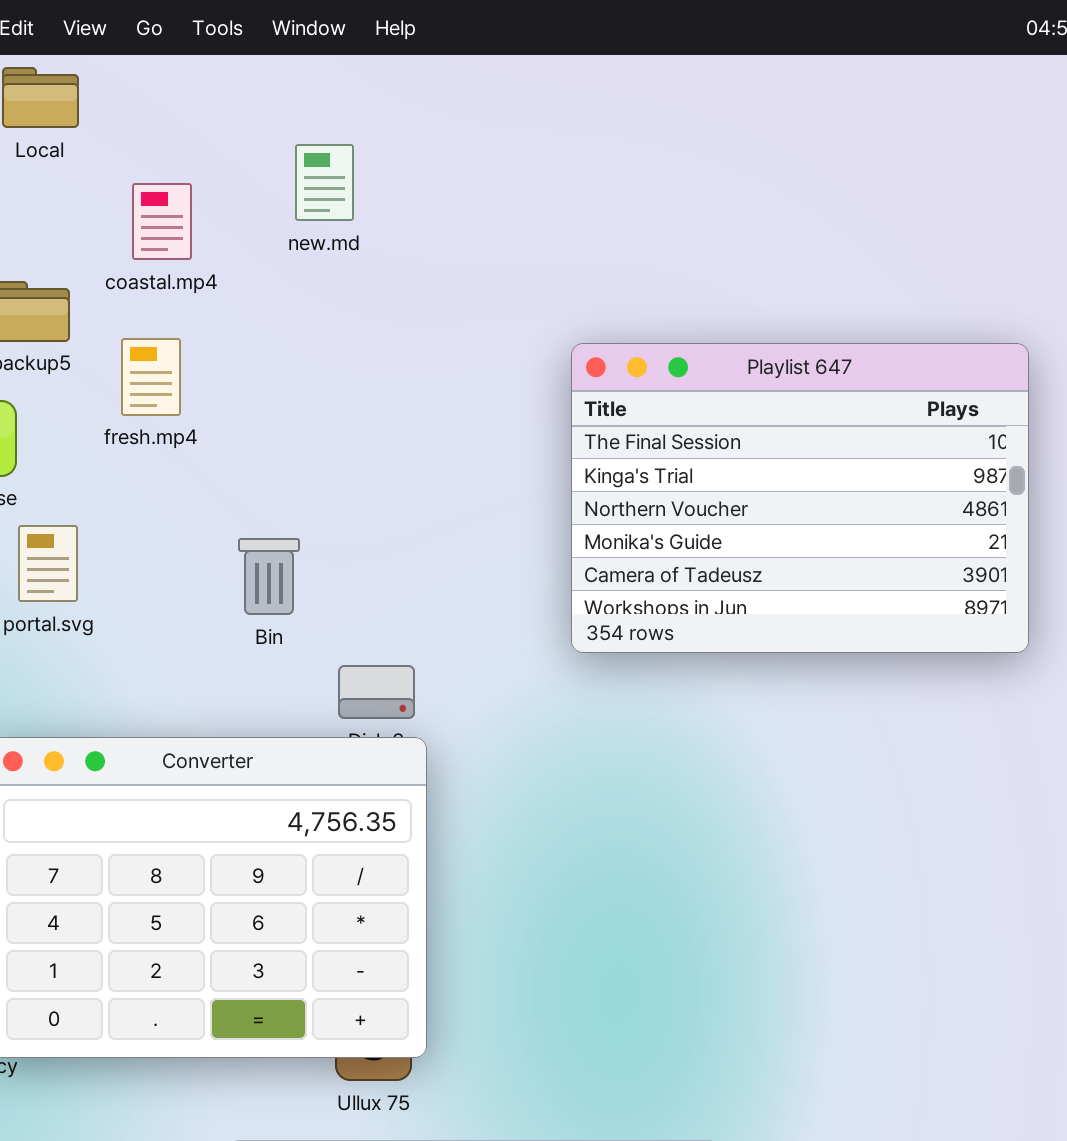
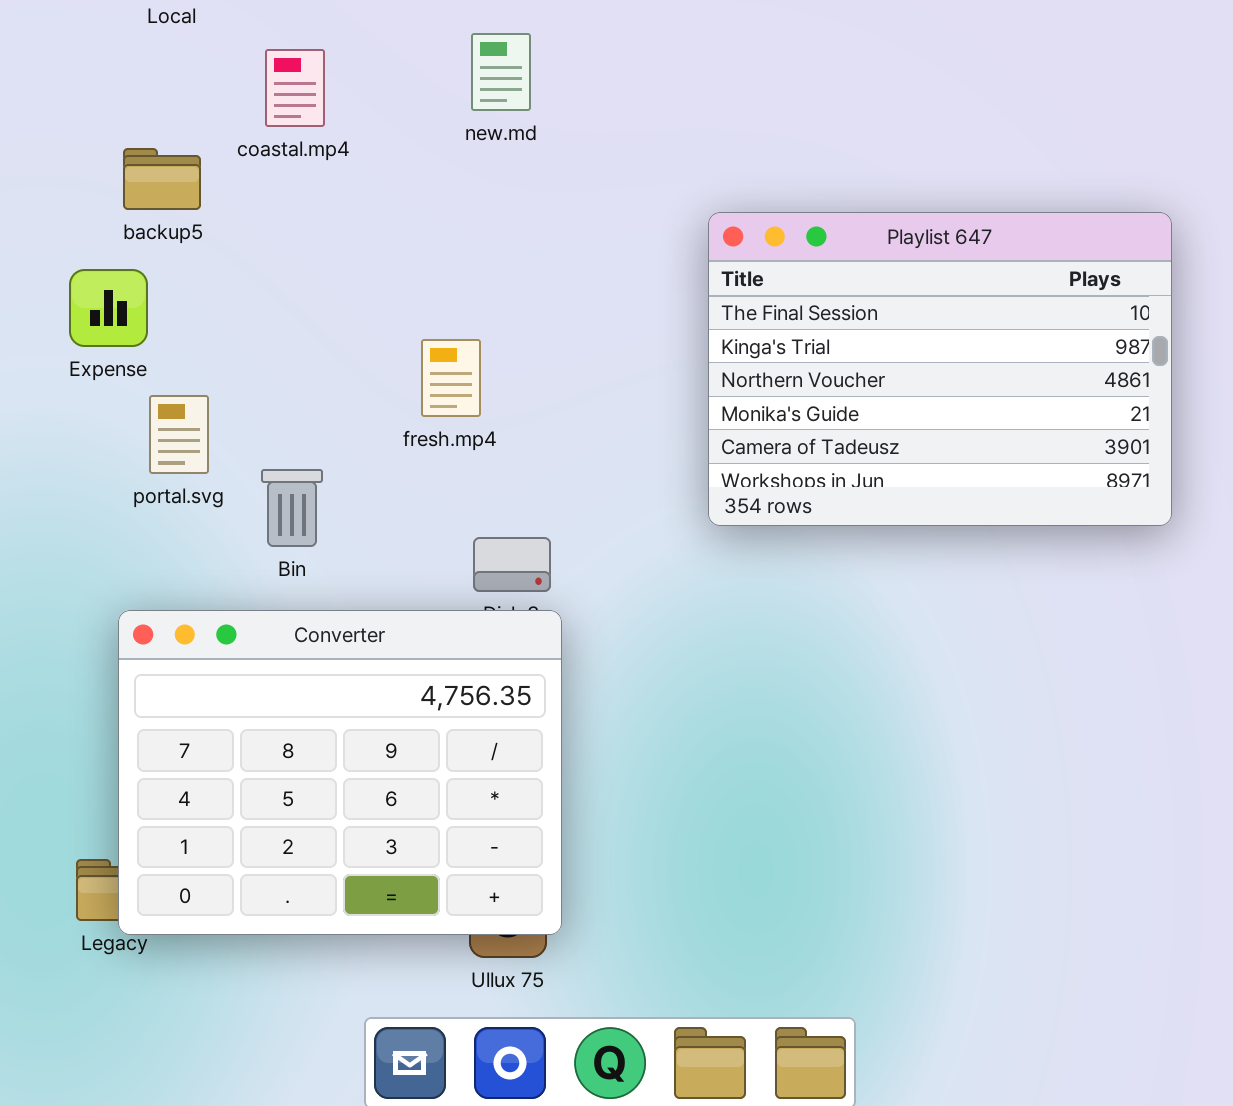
new.md: [295,144,354,221] -> [471,33,531,111], moved
fresh.mp4: [121,338,181,416] -> [421,339,481,417], moved
Bin: [238,538,300,615] -> [261,469,323,547], moved

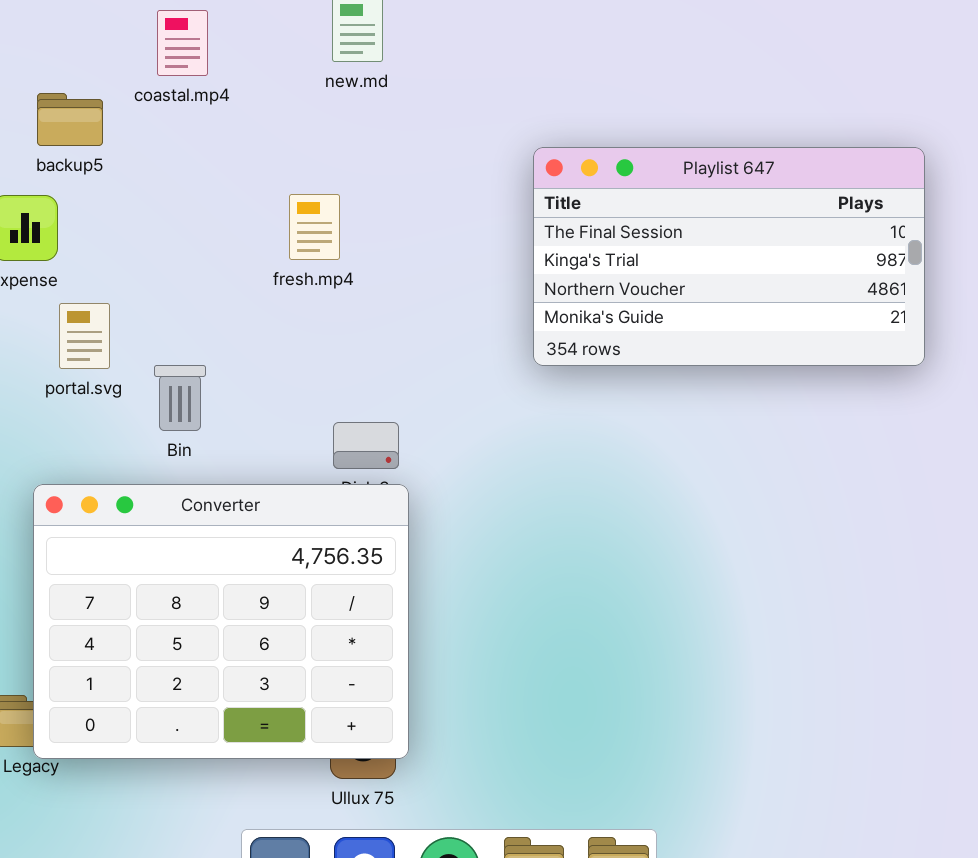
Playlist 647: [708,212,1172,526] -> [533,147,925,366], resized
fresh.mp4: [421,339,481,417] -> [289,194,340,260], moved

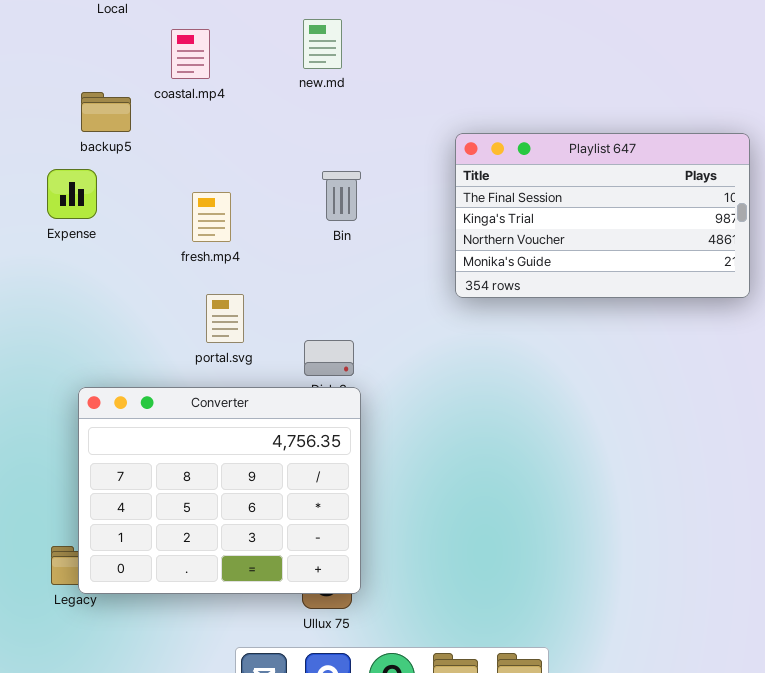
fresh.mp4: [289,194,340,260] -> [192,192,231,242], moved
portal.svg: [59,303,110,369] -> [206,294,244,343], moved
Bin: [154,365,206,431] -> [322,171,361,221], moved

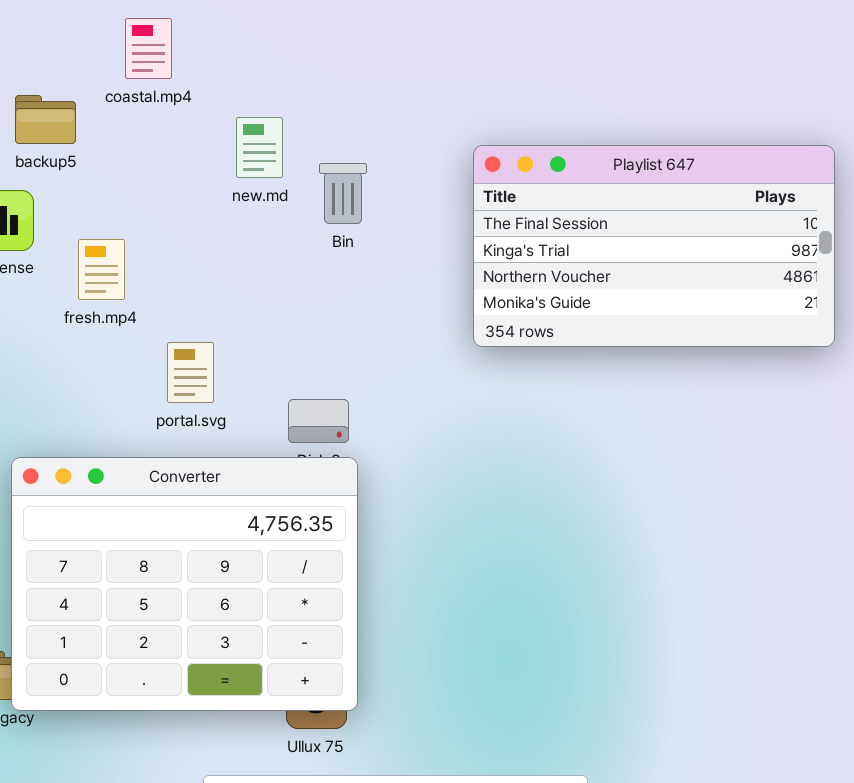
new.md: [303,19,342,69] -> [236,117,283,178], moved
Bin: [322,171,361,221] -> [319,163,367,224], moved
fresh.mp4: [192,192,231,242] -> [78,239,125,300], moved

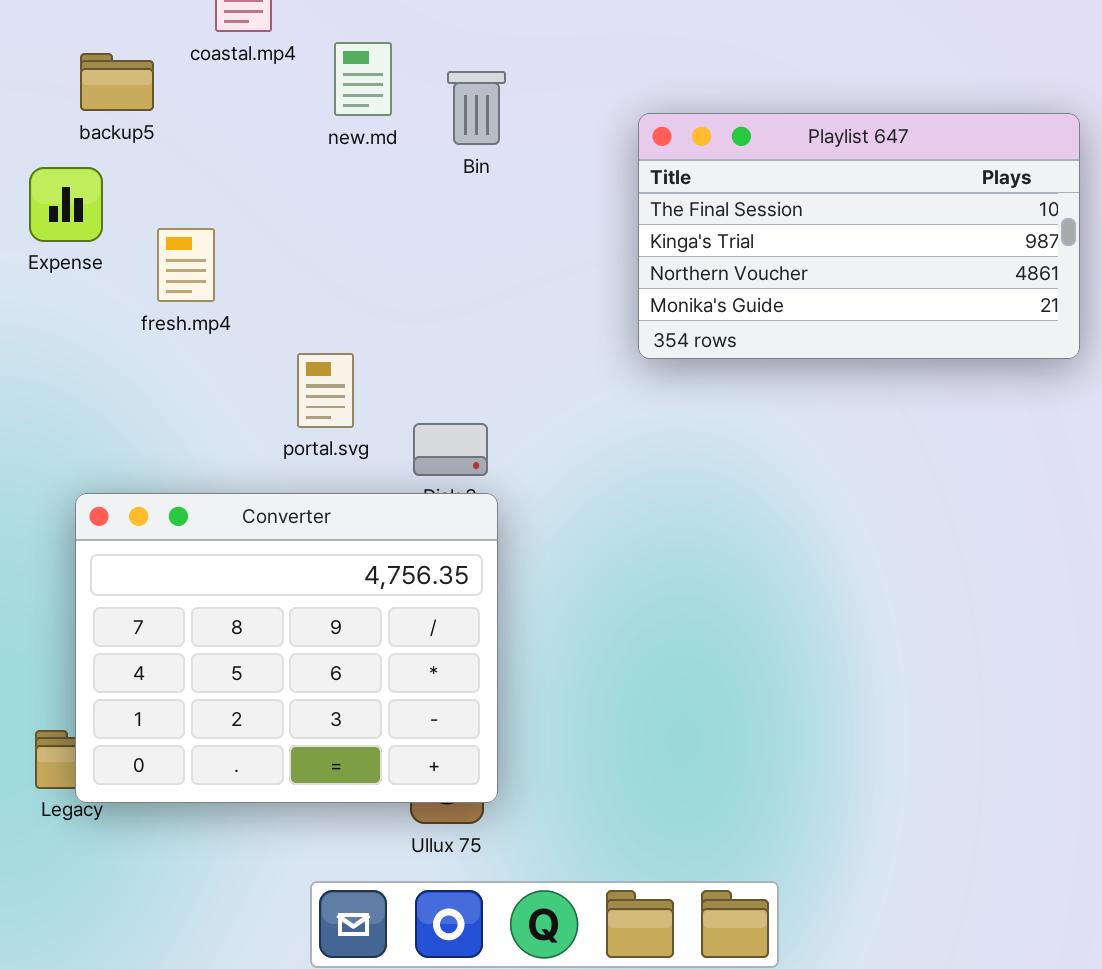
new.md: [236,117,283,178] -> [334,42,392,116], moved
Bin: [319,163,367,224] -> [447,71,506,145], moved
portal.svg: [167,342,214,403] -> [297,353,354,428], moved

